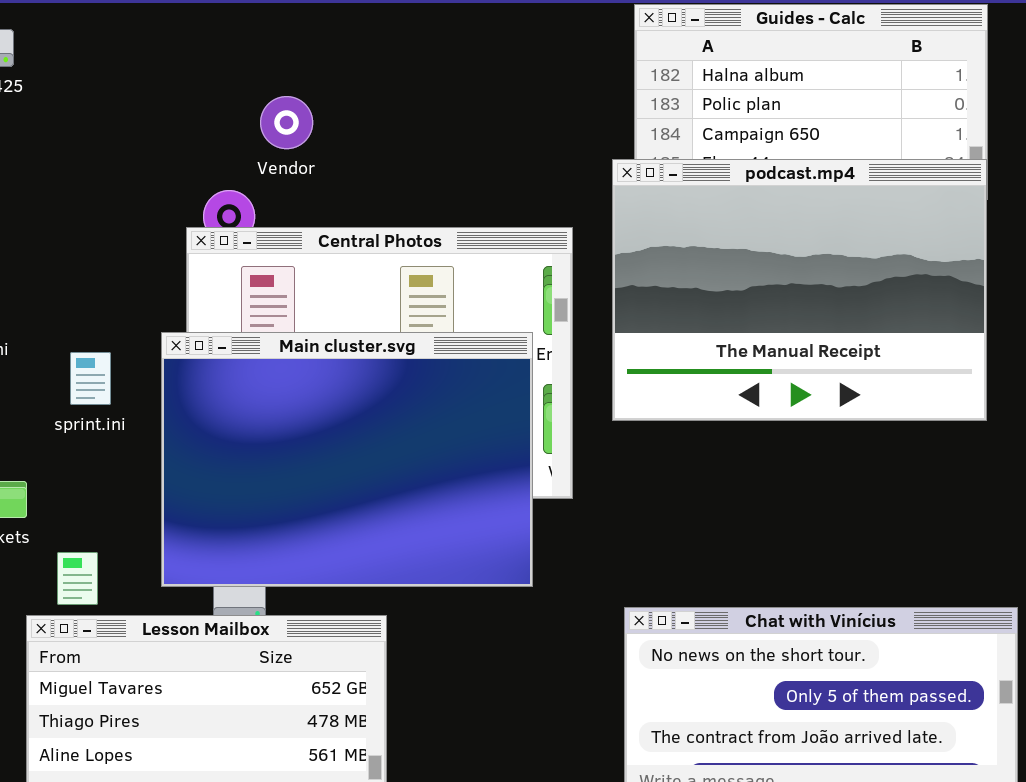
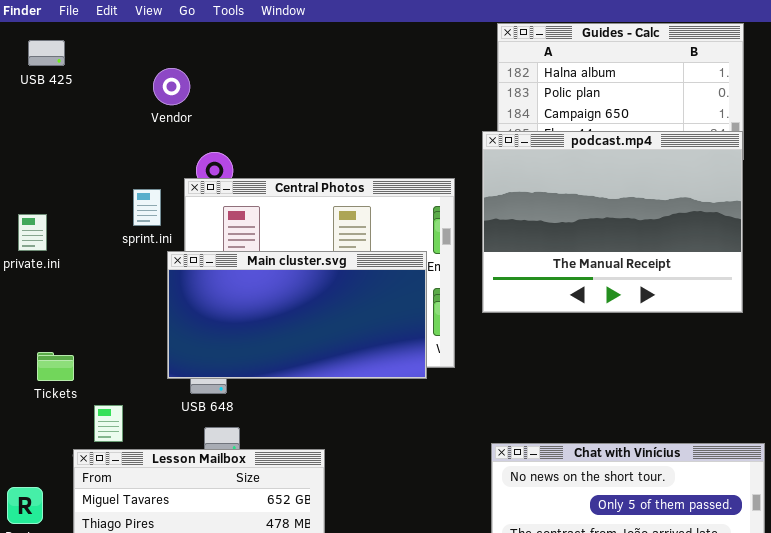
Vendor: [260,96,313,149] -> [153,68,190,105], moved
Main cluster.svg: [161,332,533,587] -> [167,251,427,379], resized
sprint.ini: [70,352,111,405] -> [133,189,161,226], moved

